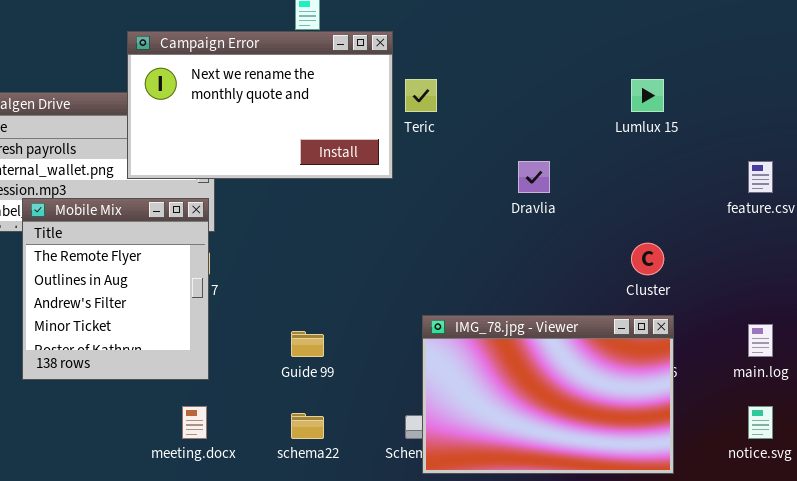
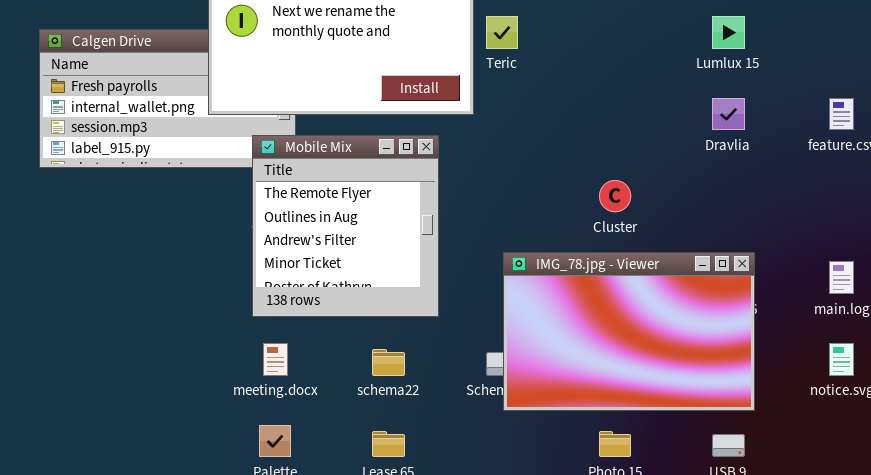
Dravlia: [518,161,550,193] -> [712,98,745,130], moved
Mobile Mix: [22,198,209,380] -> [252,135,439,317], moved
Cluster: [631,243,664,275] -> [599,180,631,212], moved

